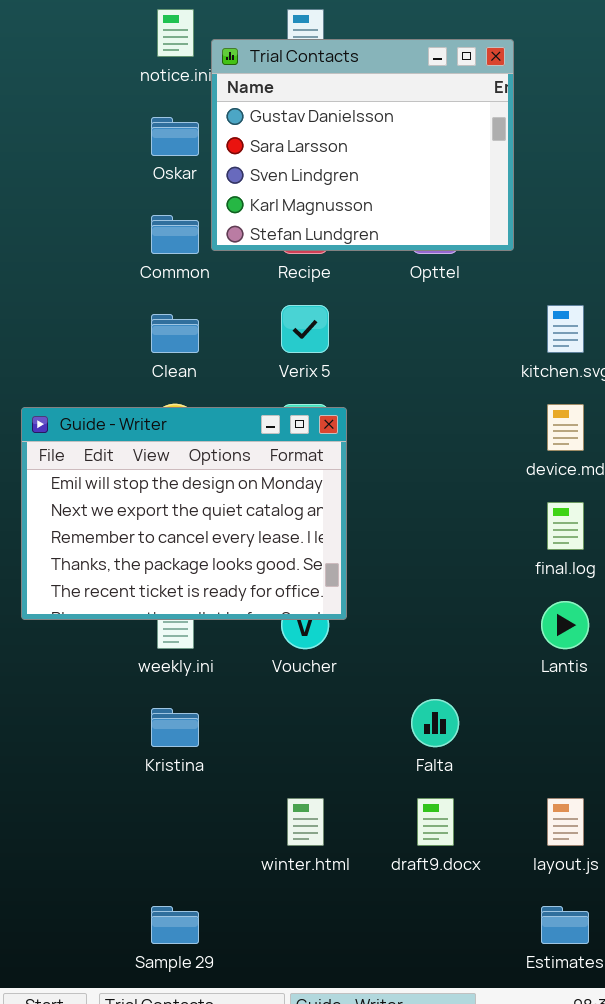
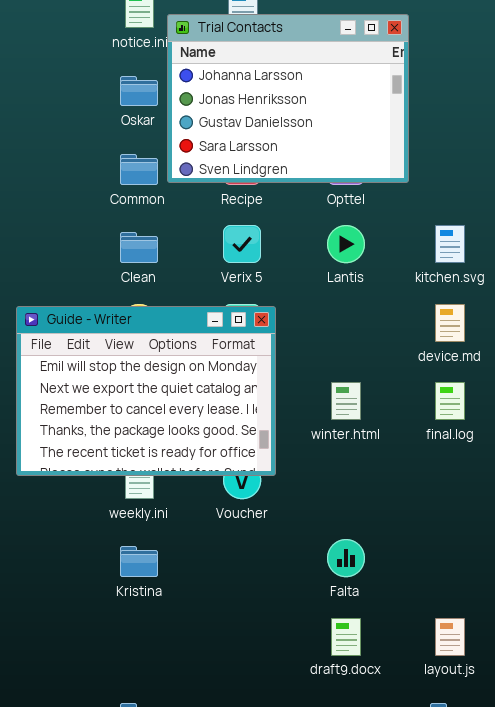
Trial Contacts: [211,39,514,251] -> [167,14,409,183], scrolled up 2 rows
Lantis: [541,601,589,649] -> [327,225,365,263], moved
winter.html: [287,798,324,846] -> [331,382,361,420], moved

